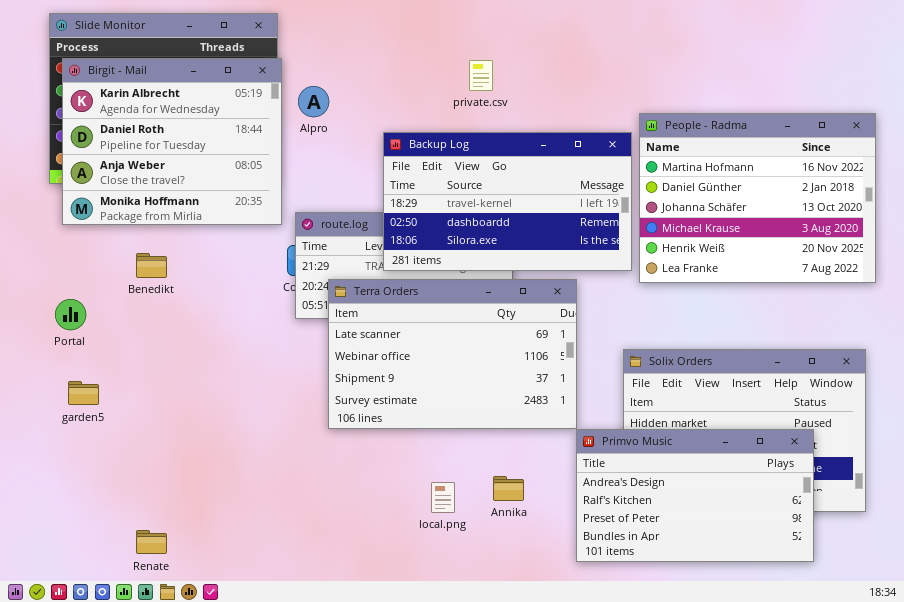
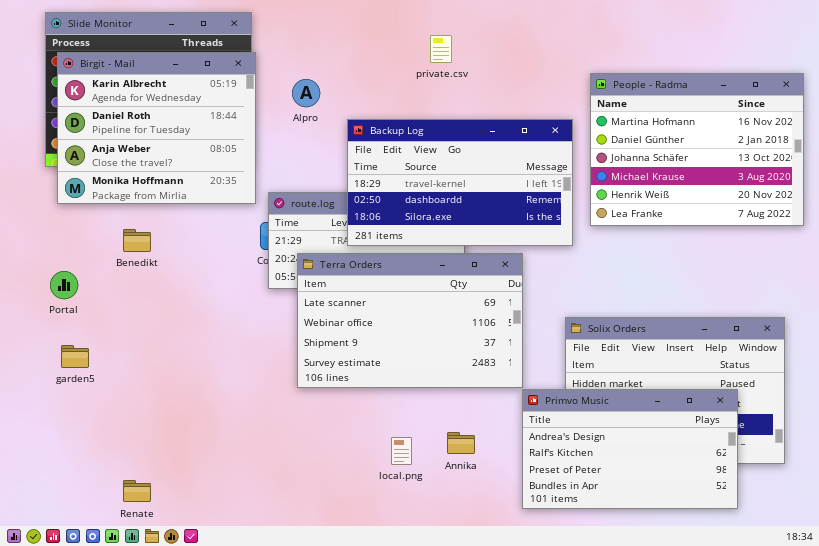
private.csv: [469,60,493,91] -> [430,35,452,63], moved
Alpro: [298,86,329,117] -> [292,79,320,107], moved
People - Radma: [639,113,876,283] -> [590,73,804,226], moved

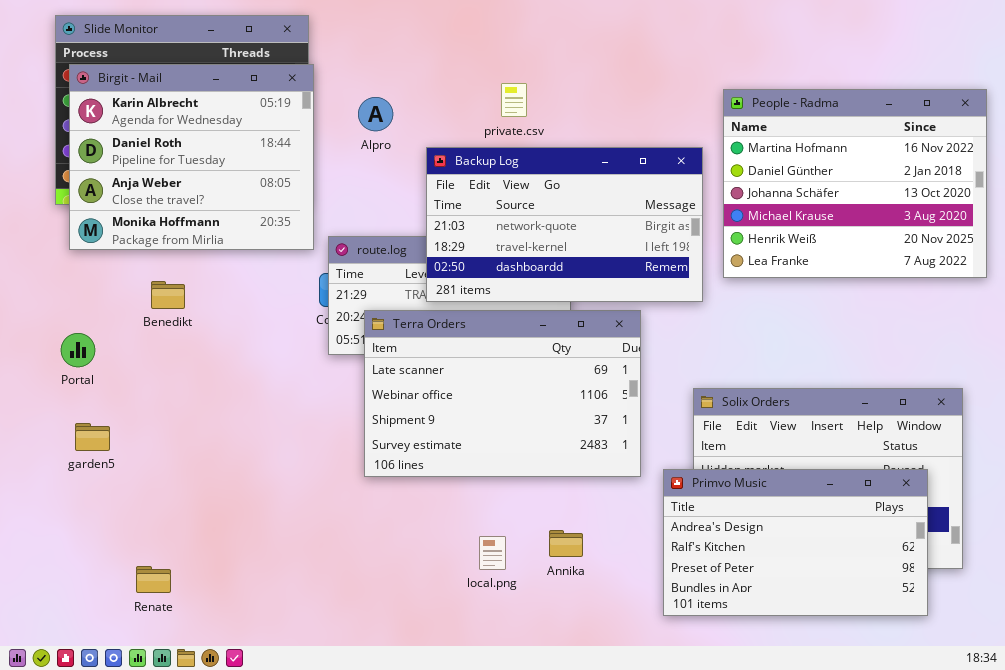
private.csv: [430,35,452,63] -> [501,83,527,117], moved
Backup Log: [347,119,573,246] -> [426,147,703,302], scrolled up 1 row
Primvo Music: [522,389,738,509] -> [663,469,928,616], moved
Renate: [123,480,151,502] -> [136,566,171,593], moved

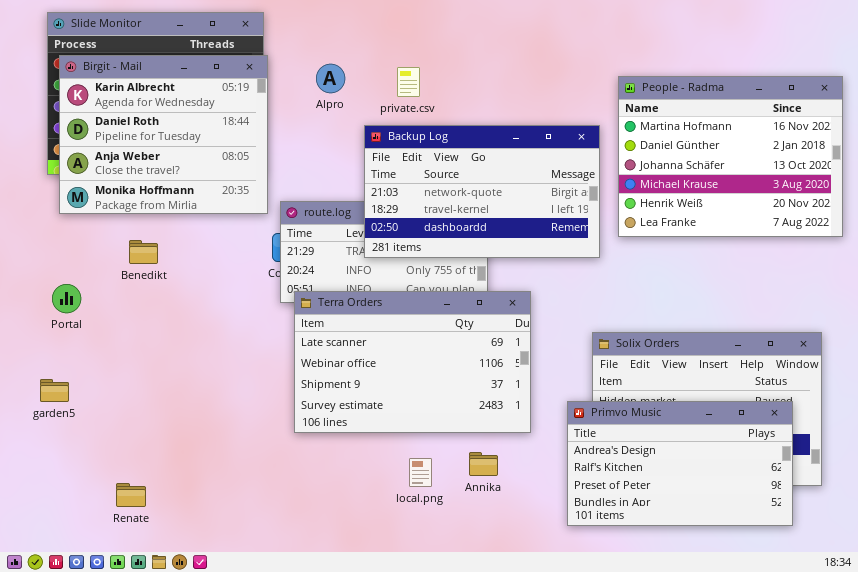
private.csv: [501,83,527,117] -> [397,67,420,97], moved
Alpro: [358,97,393,131] -> [316,64,345,93], moved
Terra Orders: [364,310,641,477] -> [294,291,531,433], moved
garden5: [75,423,110,451] -> [40,379,69,402], moved

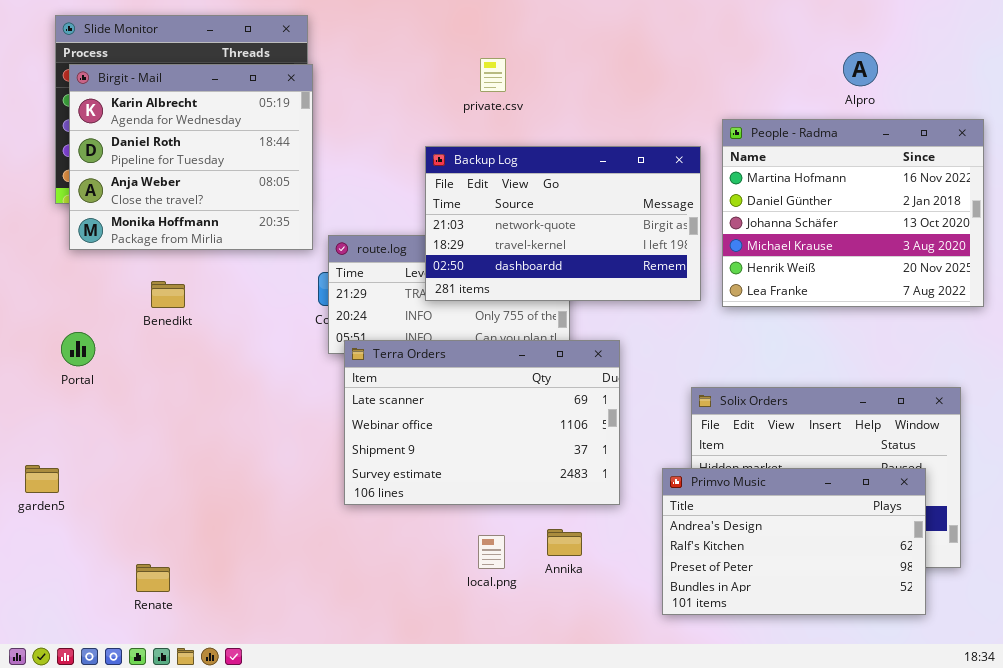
Alpro: [316,64,345,93] -> [843,52,878,86], moved
private.csv: [397,67,420,97] -> [480,58,506,92], moved
People - Radma: [618,76,843,237] -> [722,119,984,307], moved
garden5: [40,379,69,402] -> [25,465,59,493], moved

